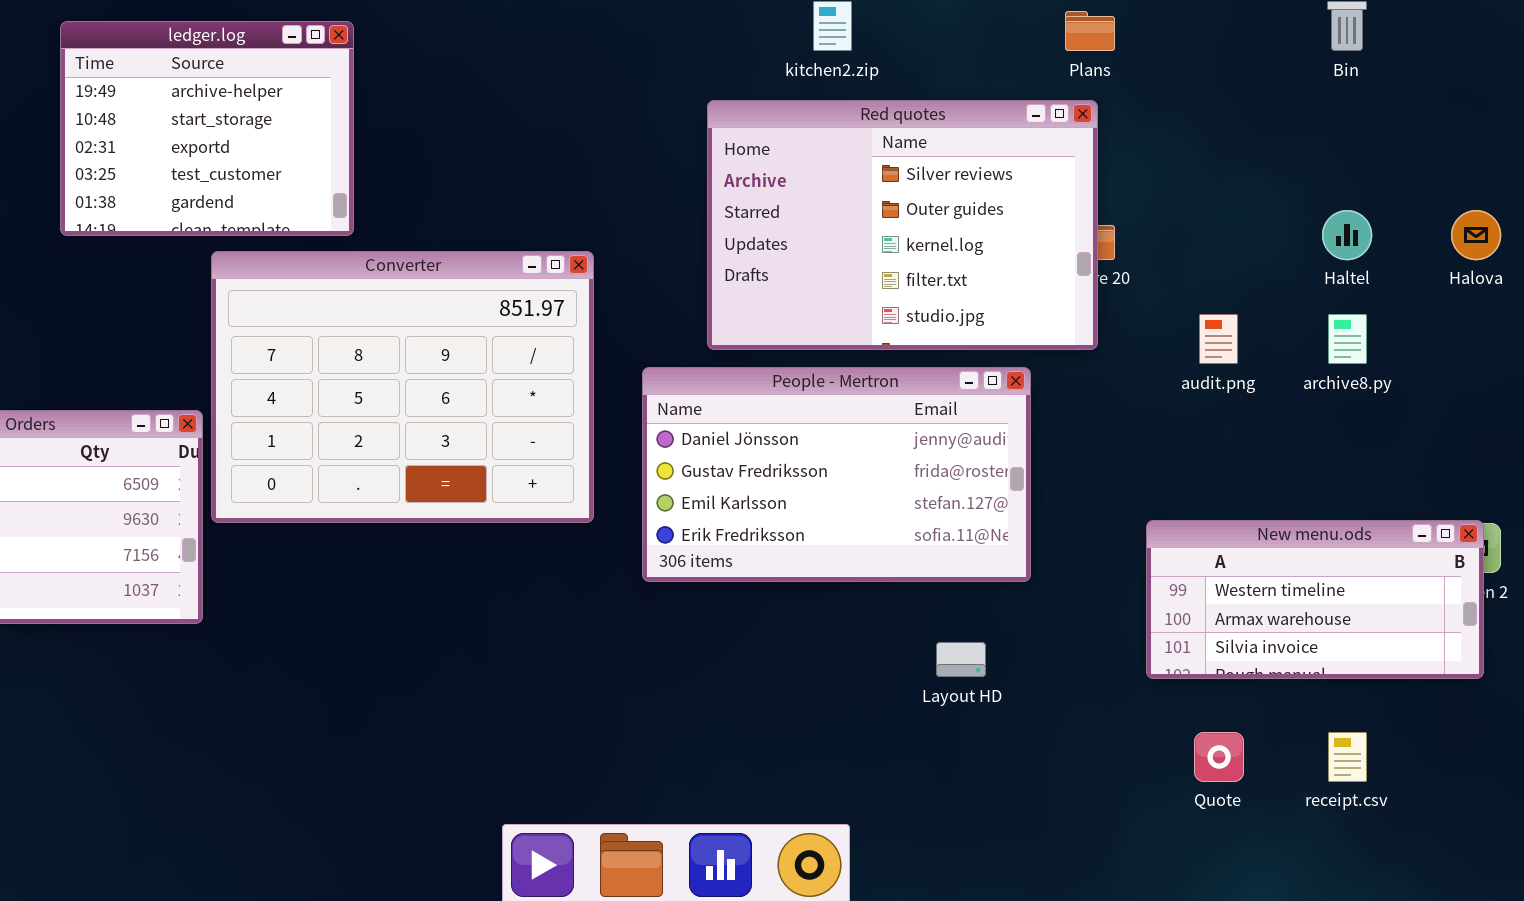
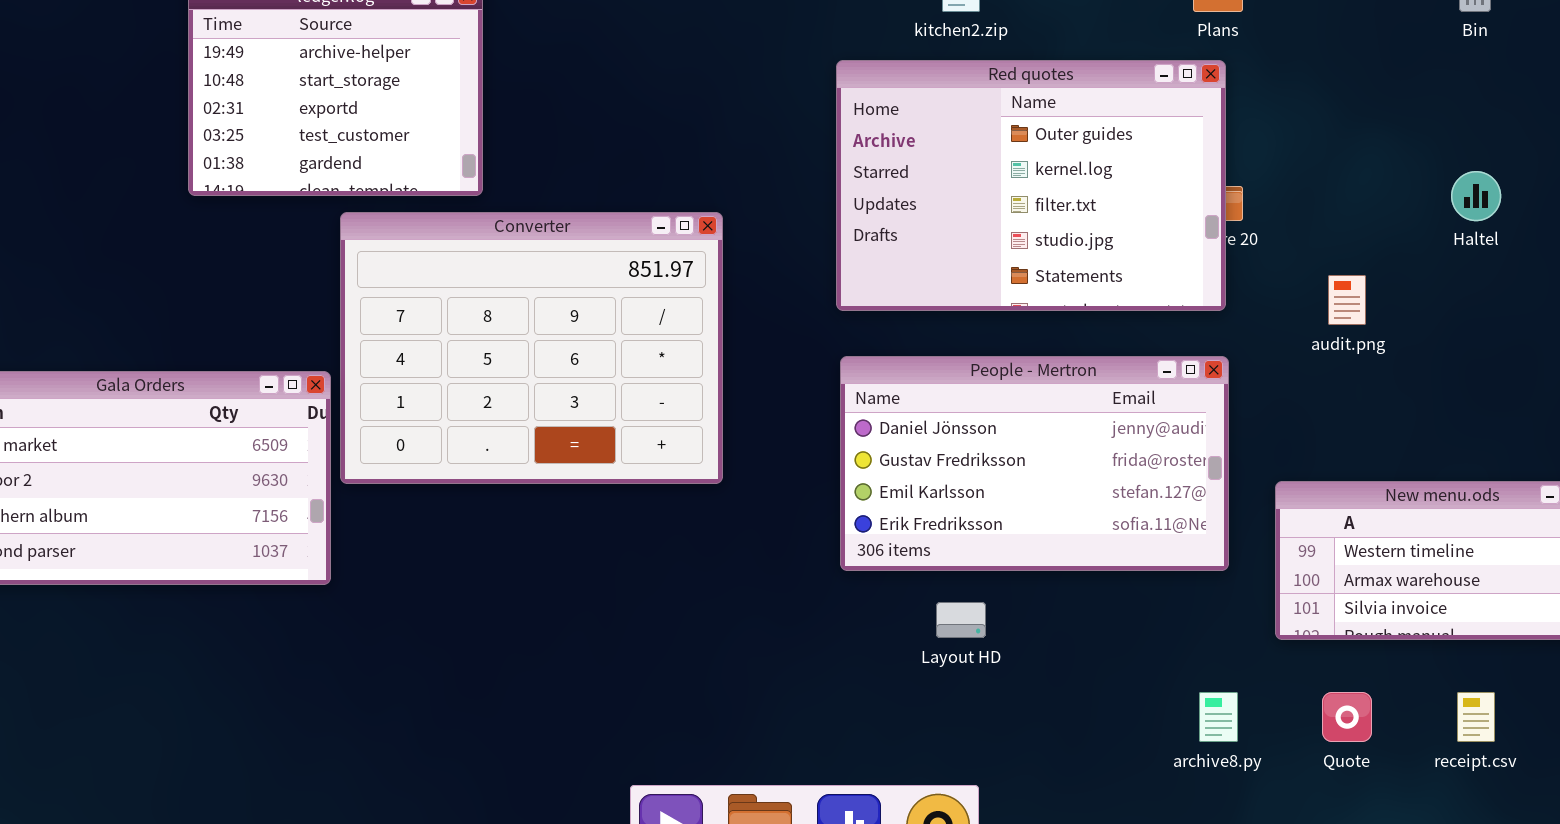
Red quotes: [707,100,1098,350] -> [836,60,1226,311], scrolled down 1 row
archive8.py: [1328,314,1367,364] -> [1199,692,1238,742], moved
People - Mertron: [642,367,1031,582] -> [840,356,1229,571], moved
Layout HD: [936,642,986,677] -> [936,602,986,638], moved

